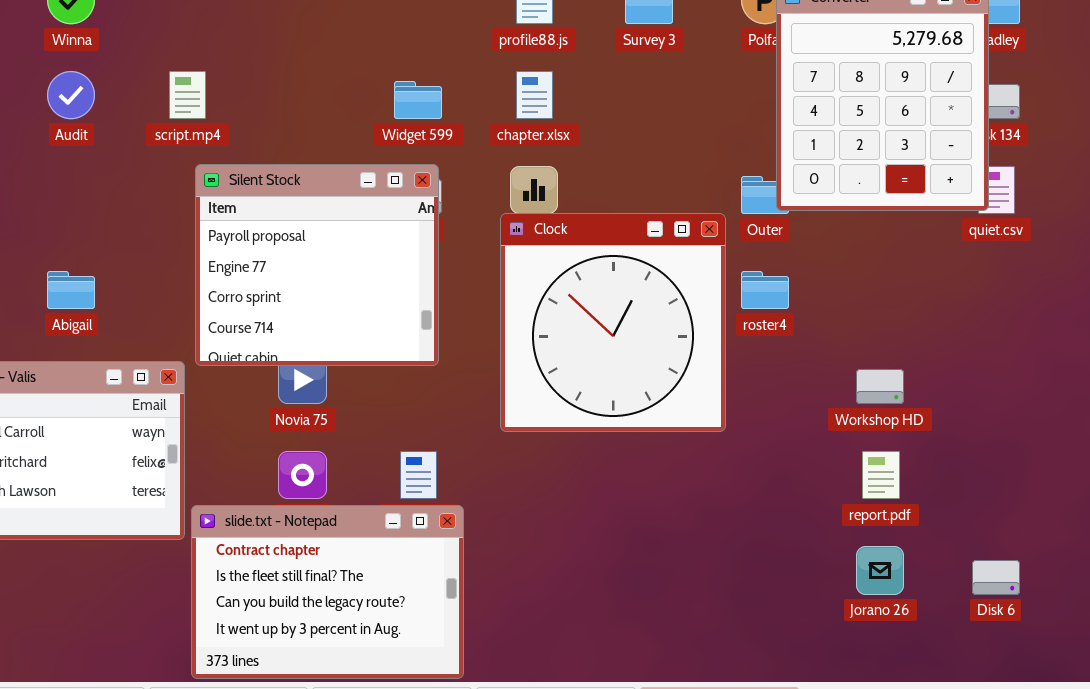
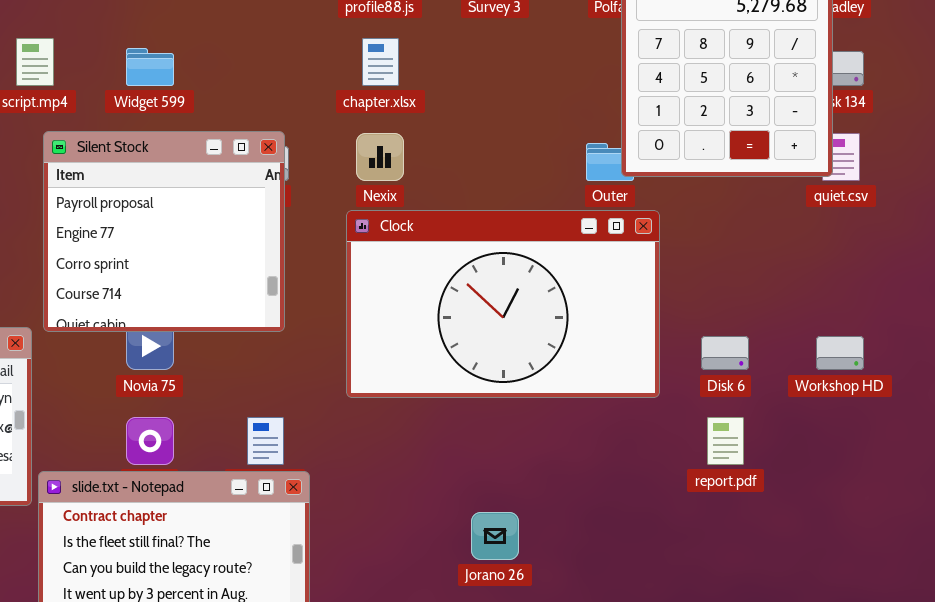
Widget 599: [394,81,442,119] -> [126,48,174,86], moved
Clock: [500,213,726,432] -> [346,210,660,398], resized
Workshop HD: [856,369,904,404] -> [816,336,864,370], moved
Jorano 26: [856,546,904,595] -> [471,512,519,560], moved
Disk 6: [972,560,1020,595] -> [701,336,749,370], moved

